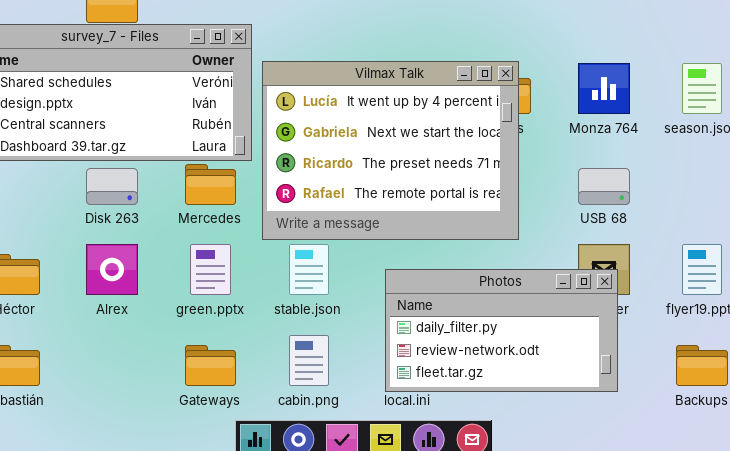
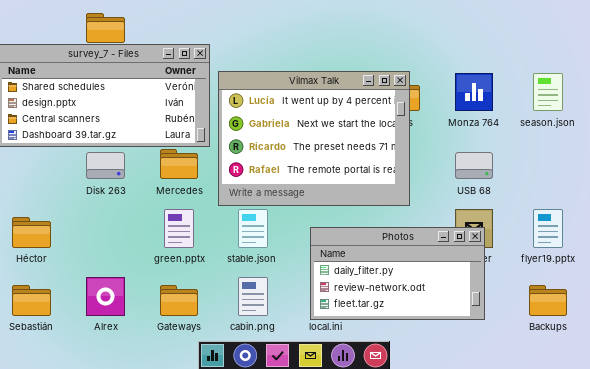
Alrex: [86,244,138,295] -> [86,277,125,316], moved

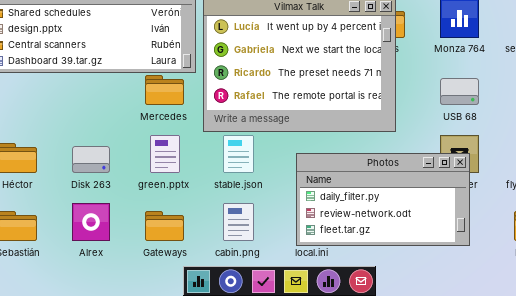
Disk 263: [86,152,125,179] -> [72,146,110,173], moved

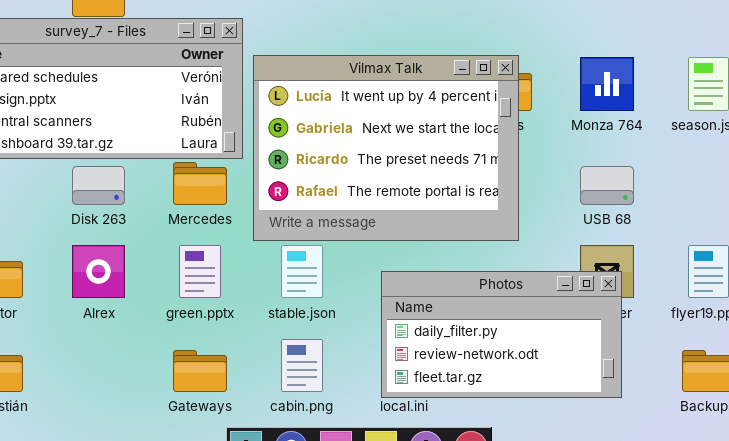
Disk 263: [72,146,110,173] -> [72,166,125,205], moved
Alrex: [72,203,110,241] -> [72,245,125,298], moved

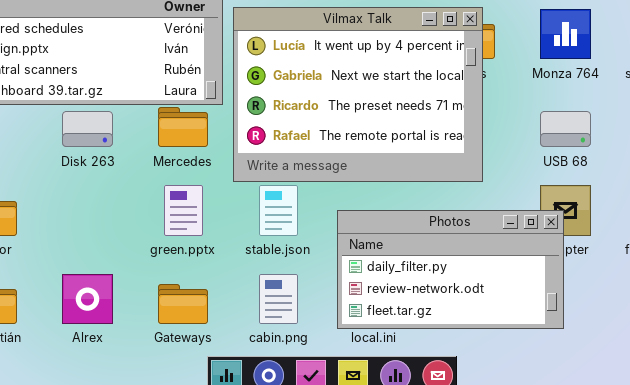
Alrex: [72,245,125,298] -> [62,274,113,324], moved
Photos: [381,271,622,398] -> [337,210,564,329], moved

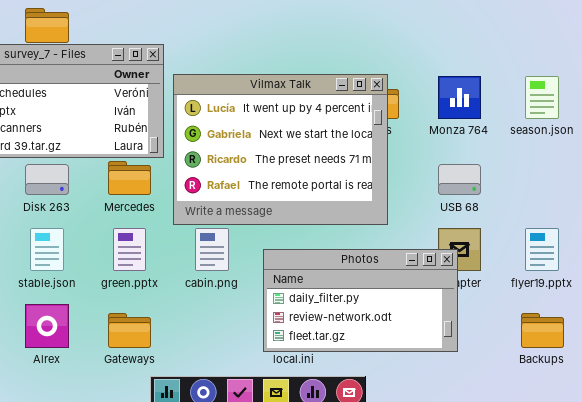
stable.json: [259,185,298,236] -> [30,228,64,271], moved
cabin.png: [259,274,298,324] -> [195,228,229,271], moved

